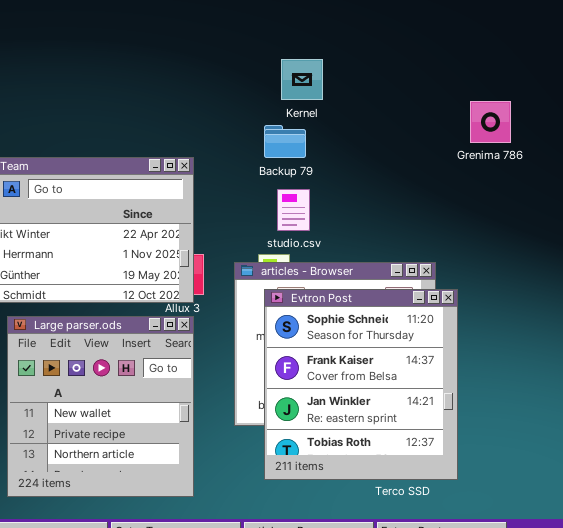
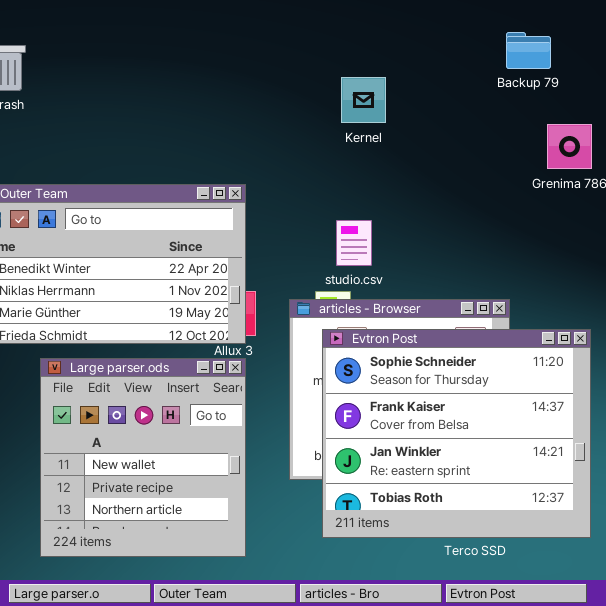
Backup 79: [264,125,306,158] -> [506,32,551,69], moved
Evtron Post: [264,289,458,480] -> [322,329,591,538], resized

